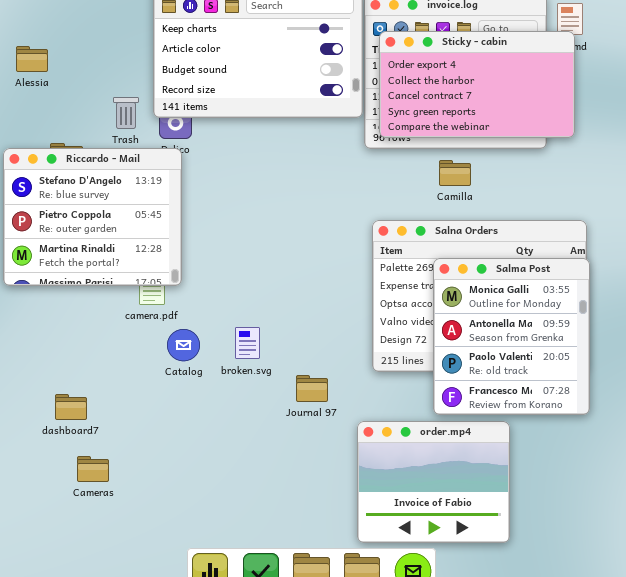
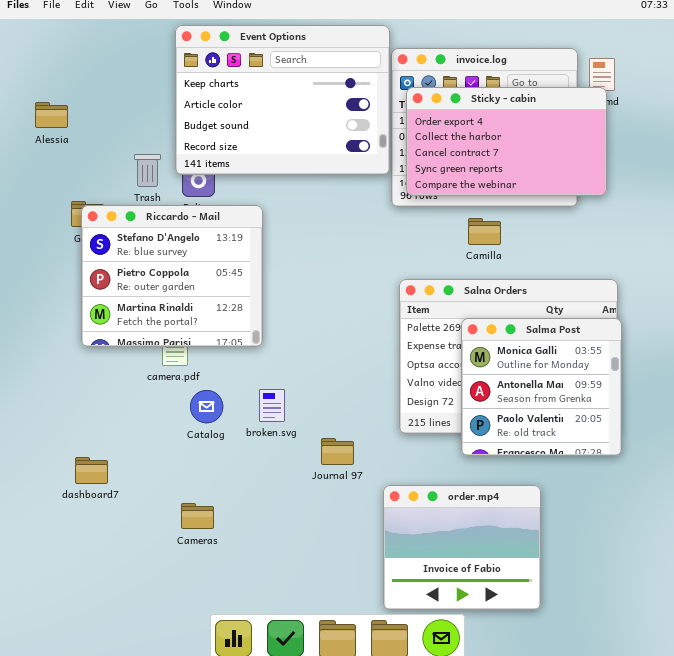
Riccardo - Mail: [3,148,182,286] -> [81,205,263,347], moved
Salma Post: [433,258,590,415] -> [461,318,622,456], resized
Cameras: [77,456,109,482] -> [181,503,214,529], moved

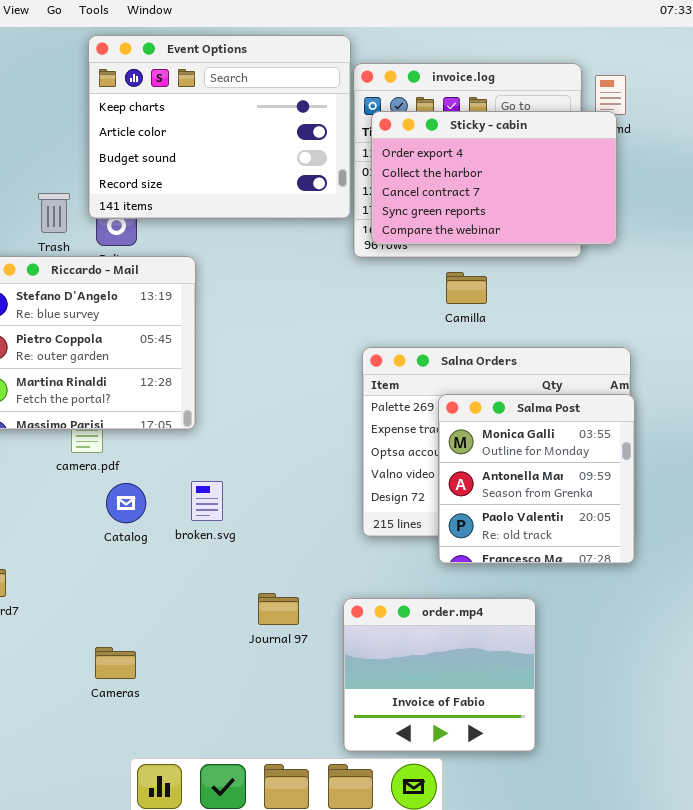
Journal 97: [321,438,354,465] -> [258,593,299,625], moved
Cameras: [181,503,214,529] -> [95,647,136,679], moved

